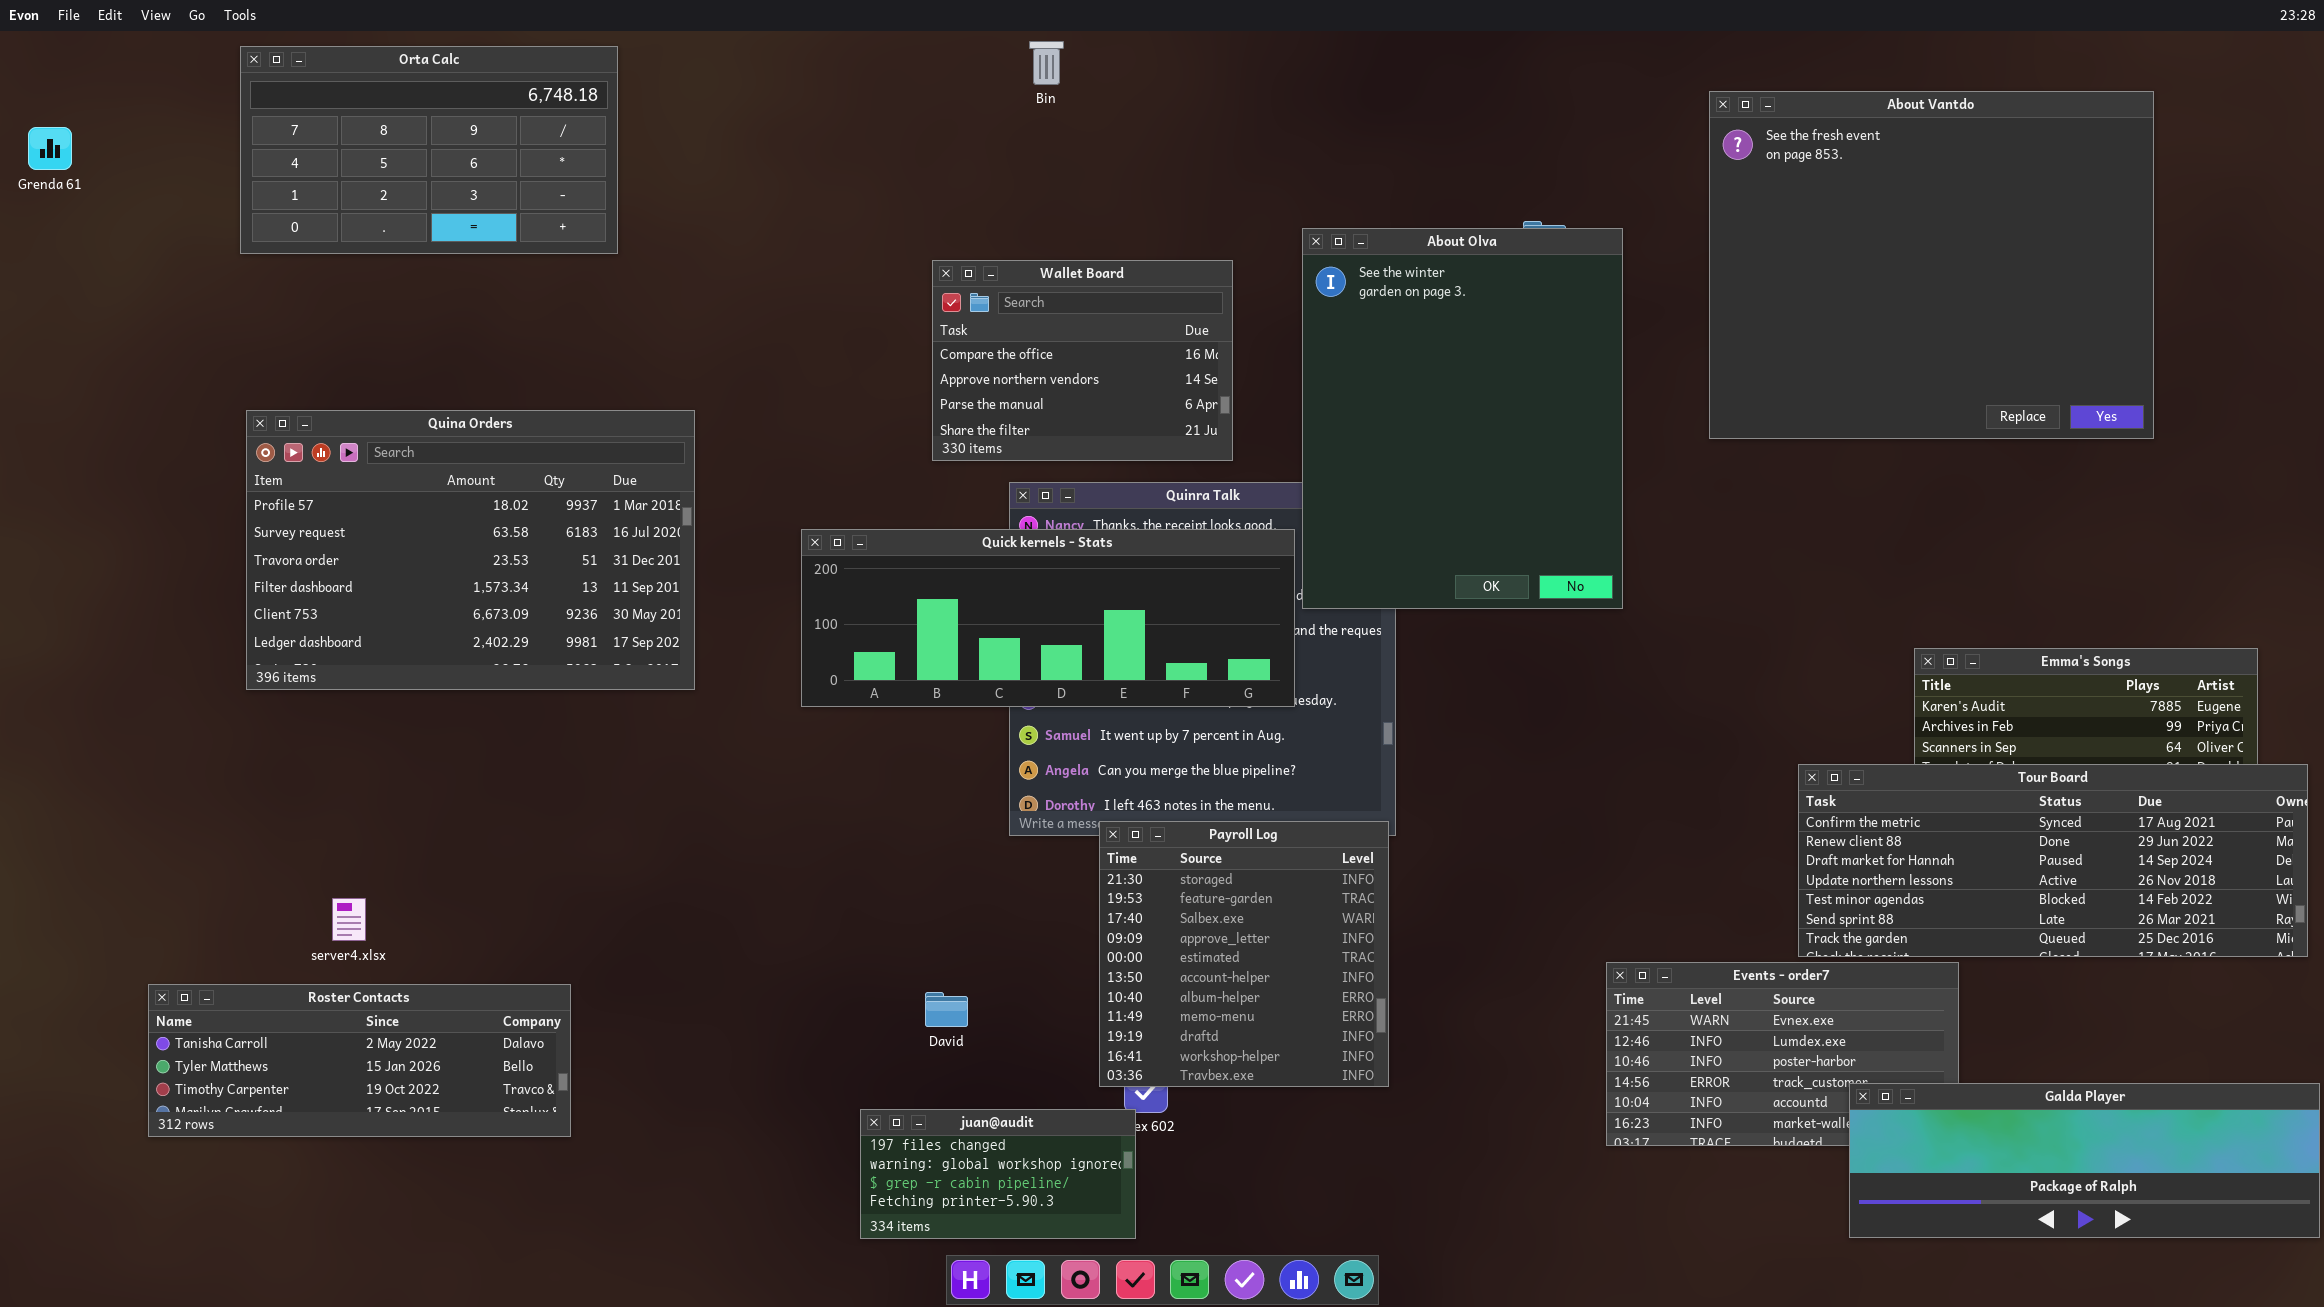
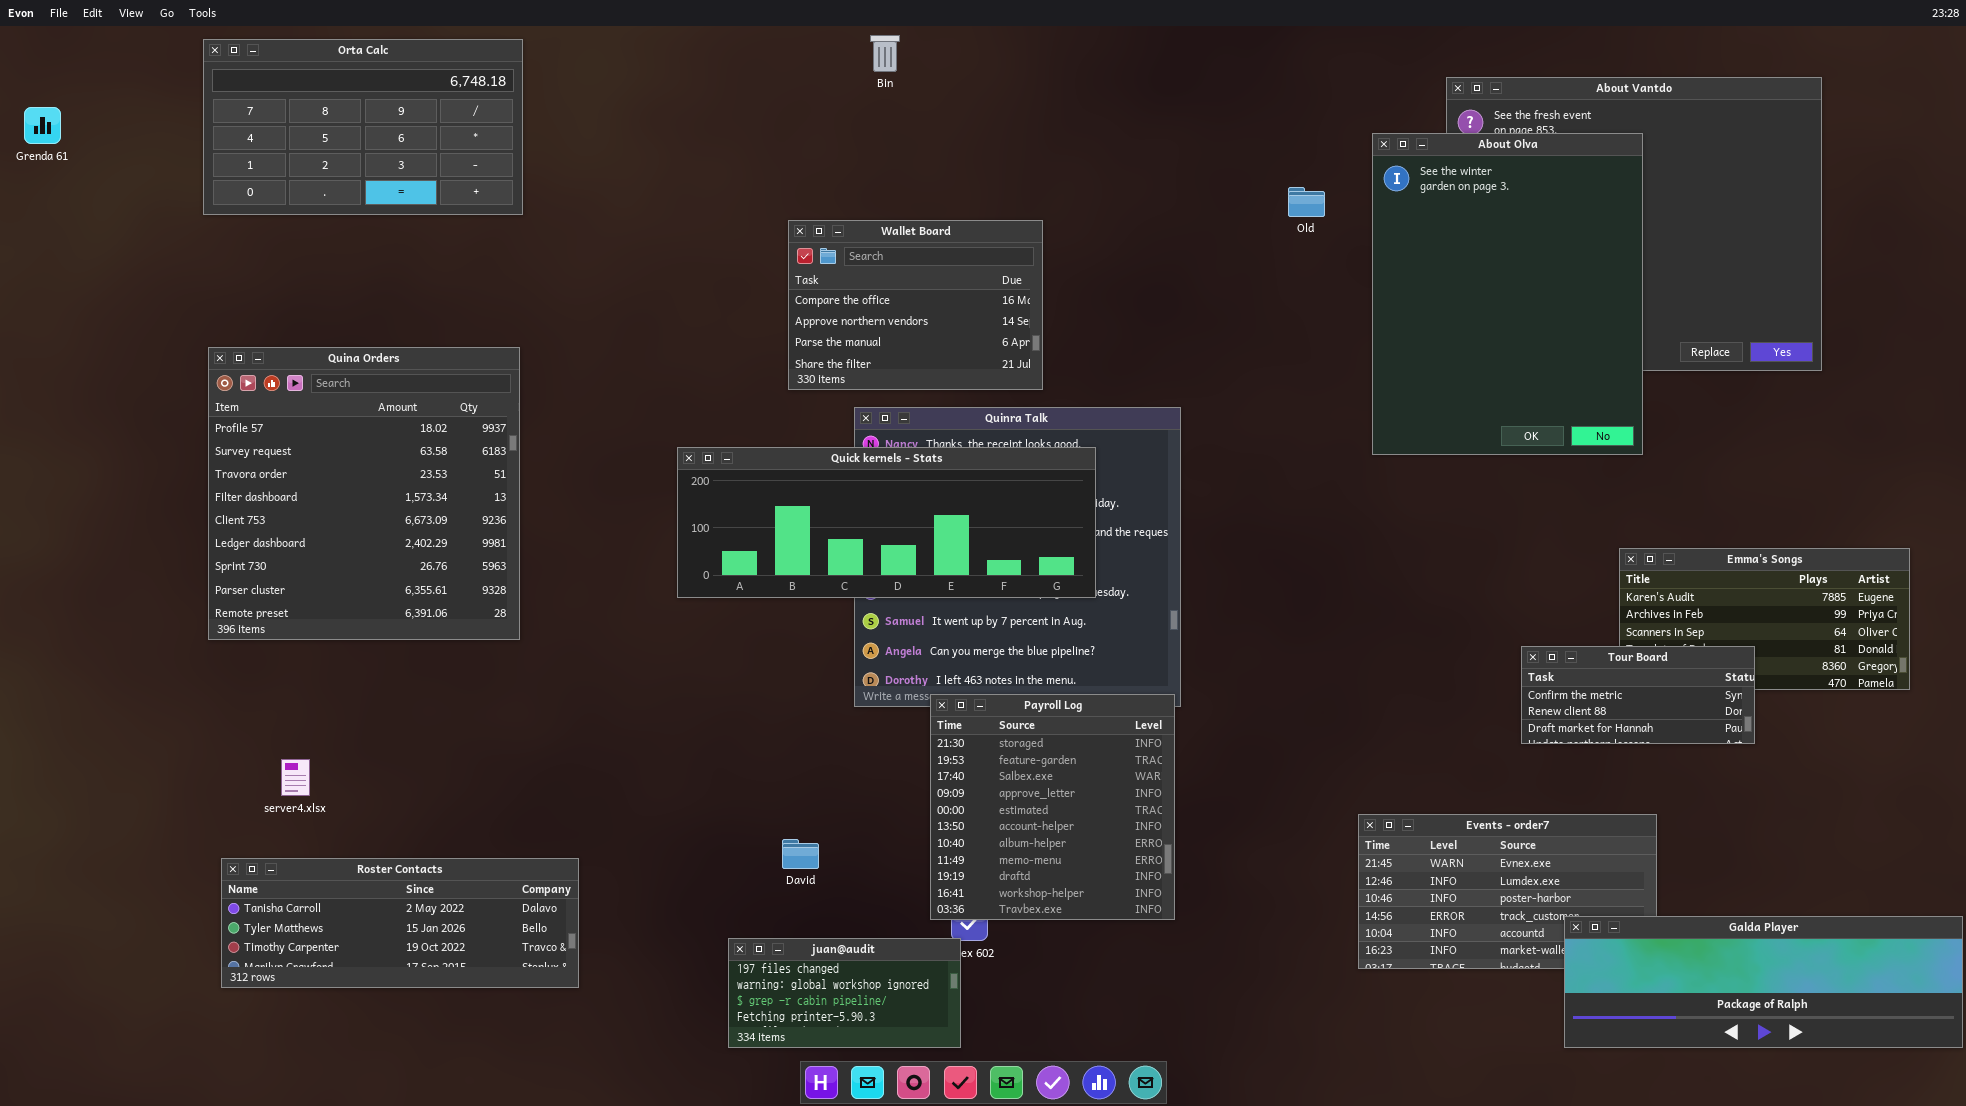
About Olva: [1302,228,1623,609] -> [1372,133,1643,455], moved
Quina Orders: [246,410,695,690] -> [208,347,520,640], resized
Tour Board: [1798,764,2308,957] -> [1521,646,1755,744], resized
Roster Contacts: [148,984,571,1137] -> [221,858,579,988], moved

